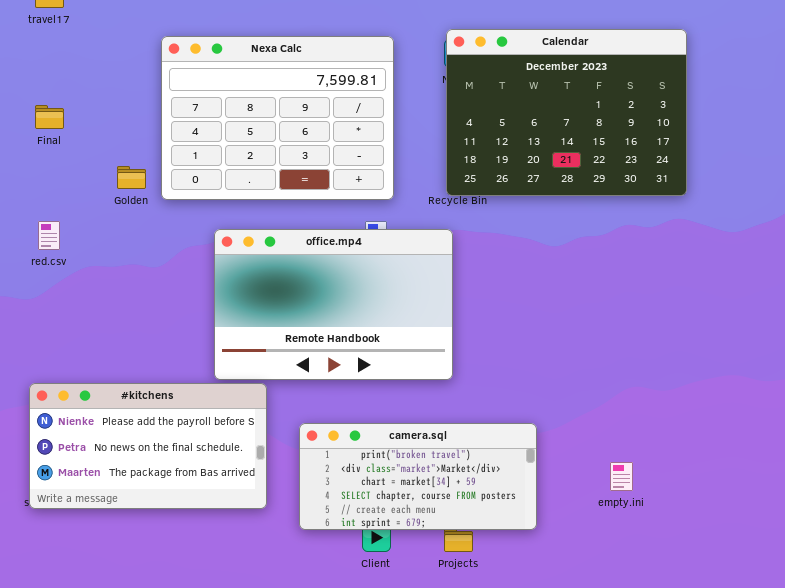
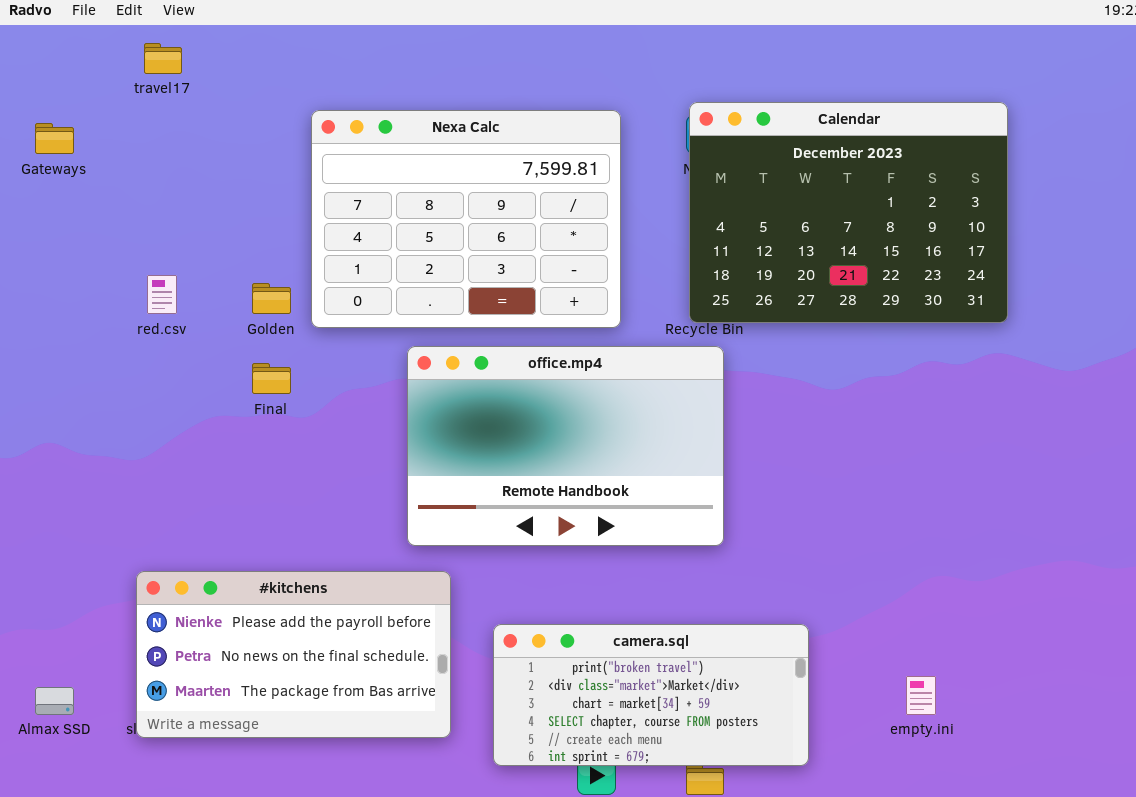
Final: [35,105,64,129] -> [252,363,291,394], moved
red.csv: [38,221,60,250] -> [147,275,177,314], moved
office.mp4: [214,229,453,380] -> [407,346,724,546], moved

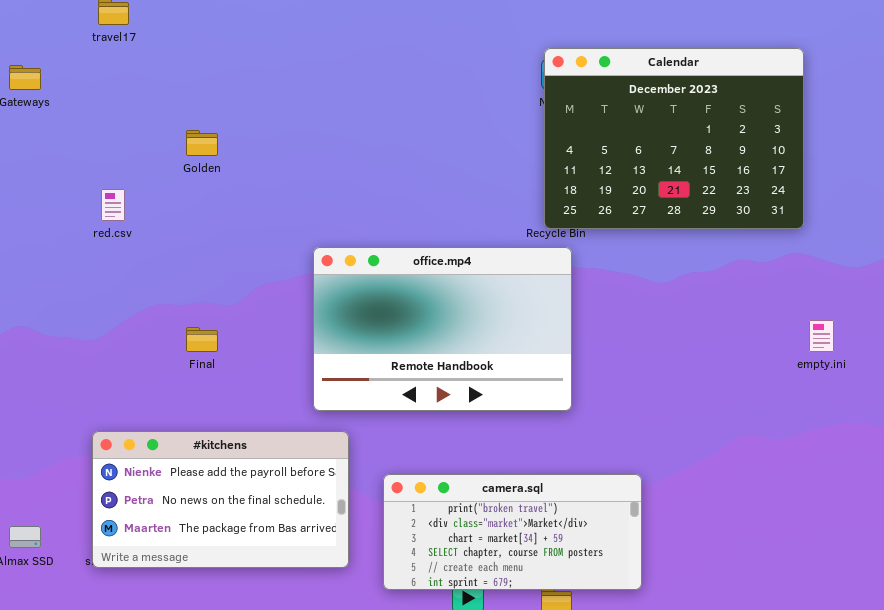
Nexa Calc: [311,110,621,328] -> none, closed
Golden: [252,283,291,314] -> [186,130,218,156], moved
Final: [252,363,291,394] -> [186,327,218,352], moved
empty.ini: [906,676,936,715] -> [809,320,834,352], moved

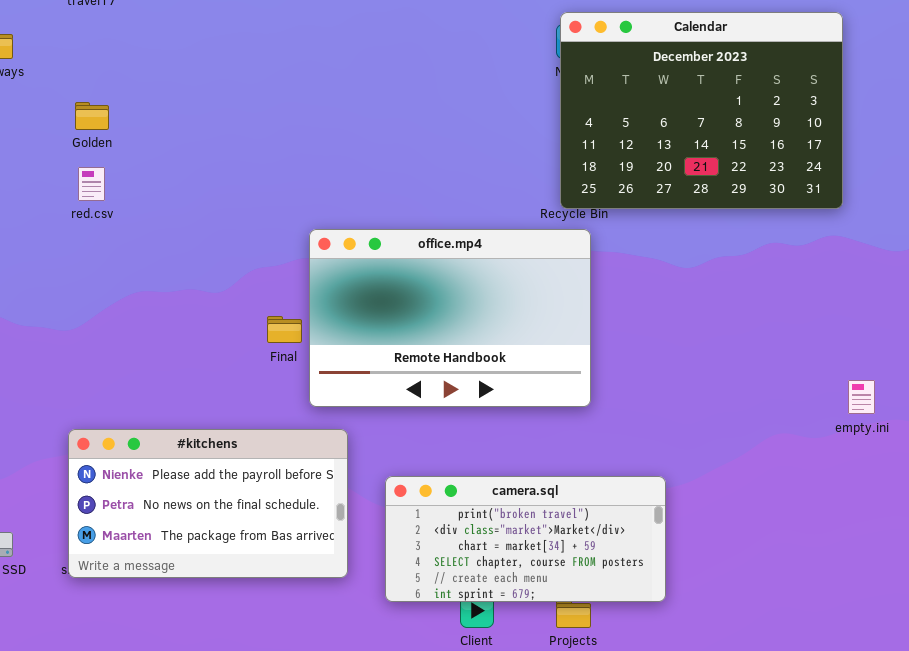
Golden: [186,130,218,156] -> [75,102,109,130], moved
empty.ini: [809,320,834,352] -> [848,380,875,414], moved
Final: [186,327,218,352] -> [267,316,302,343], moved

